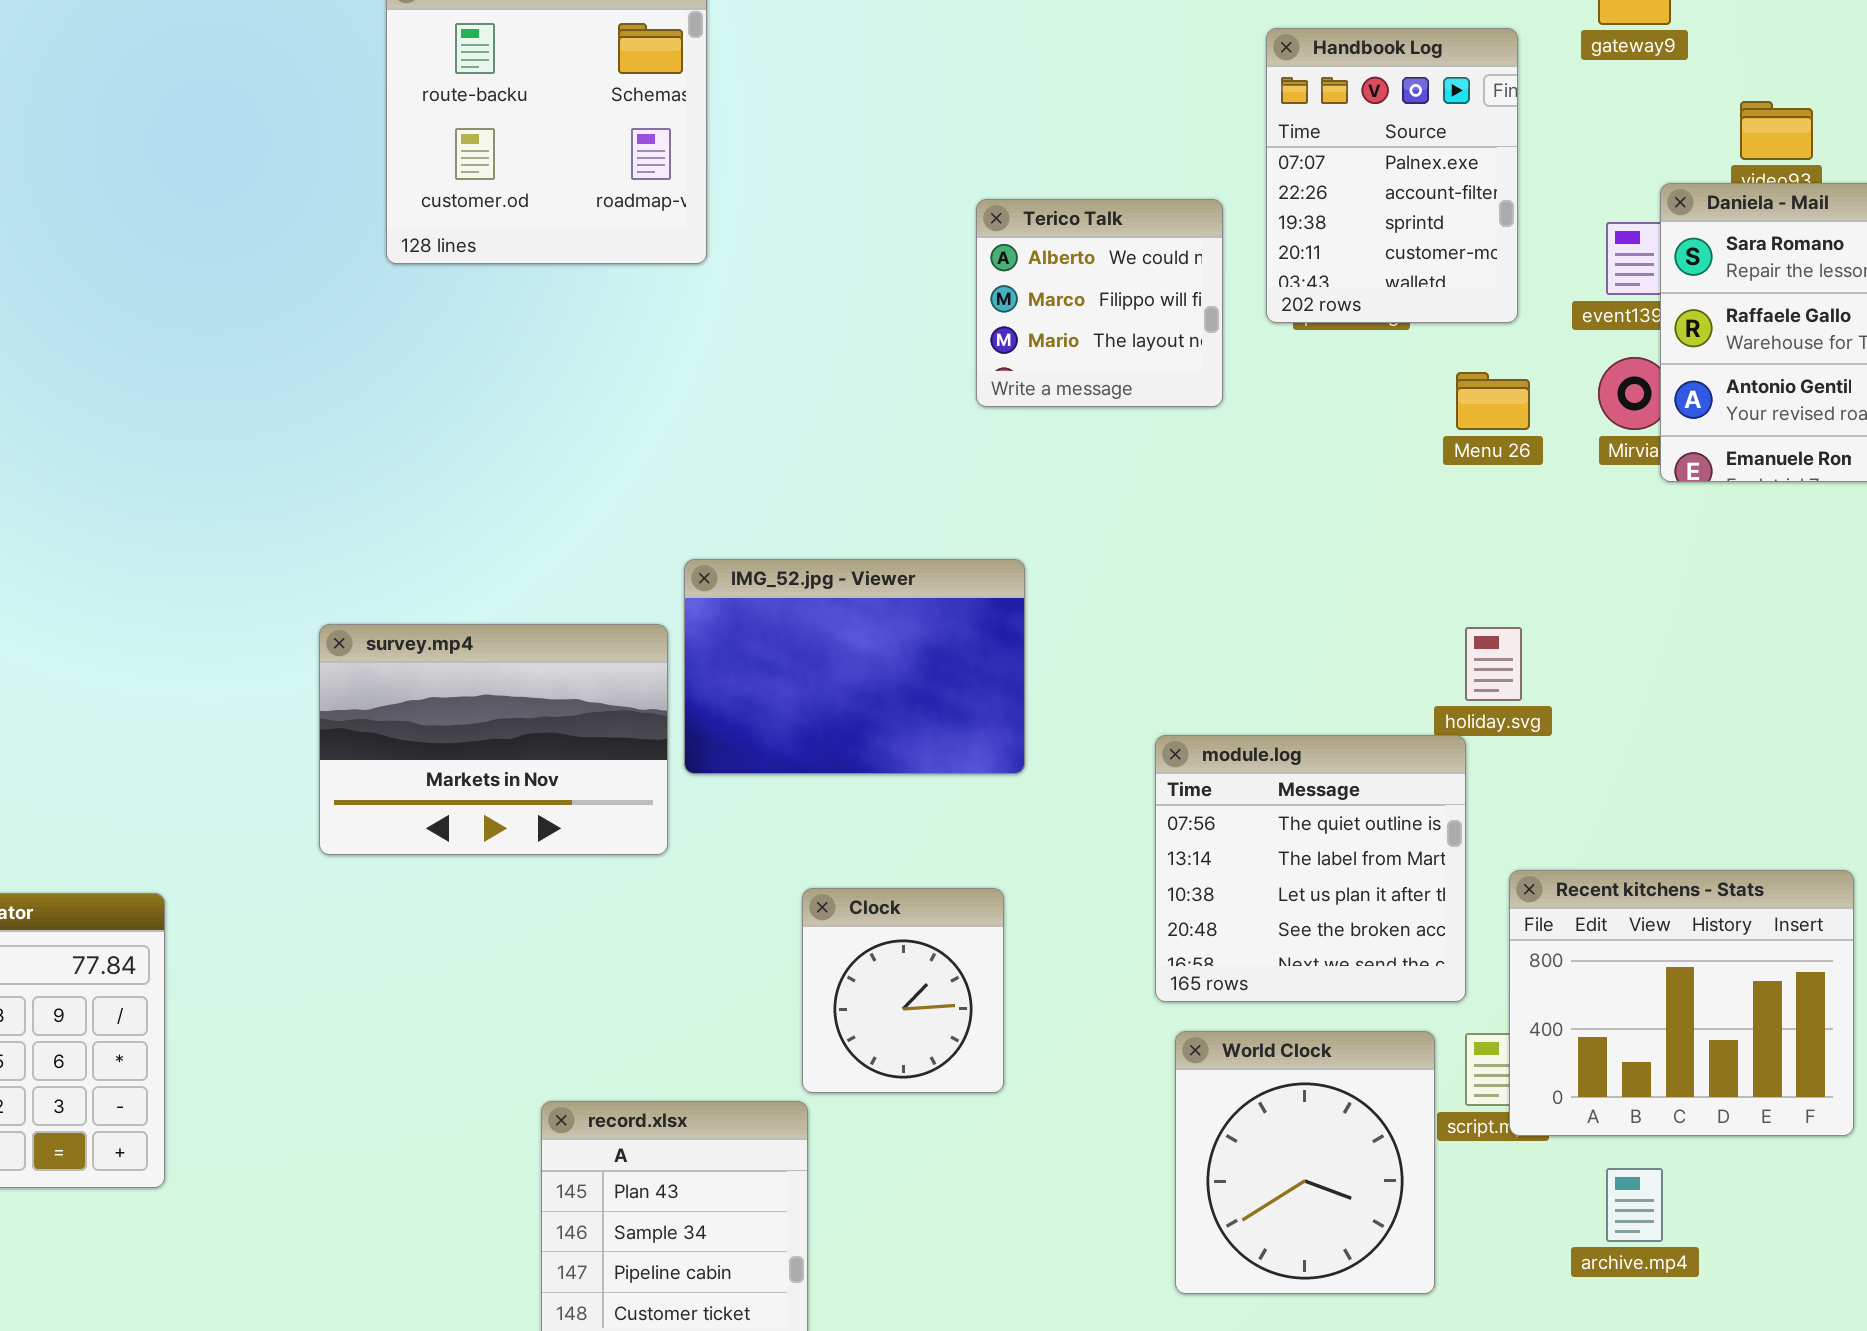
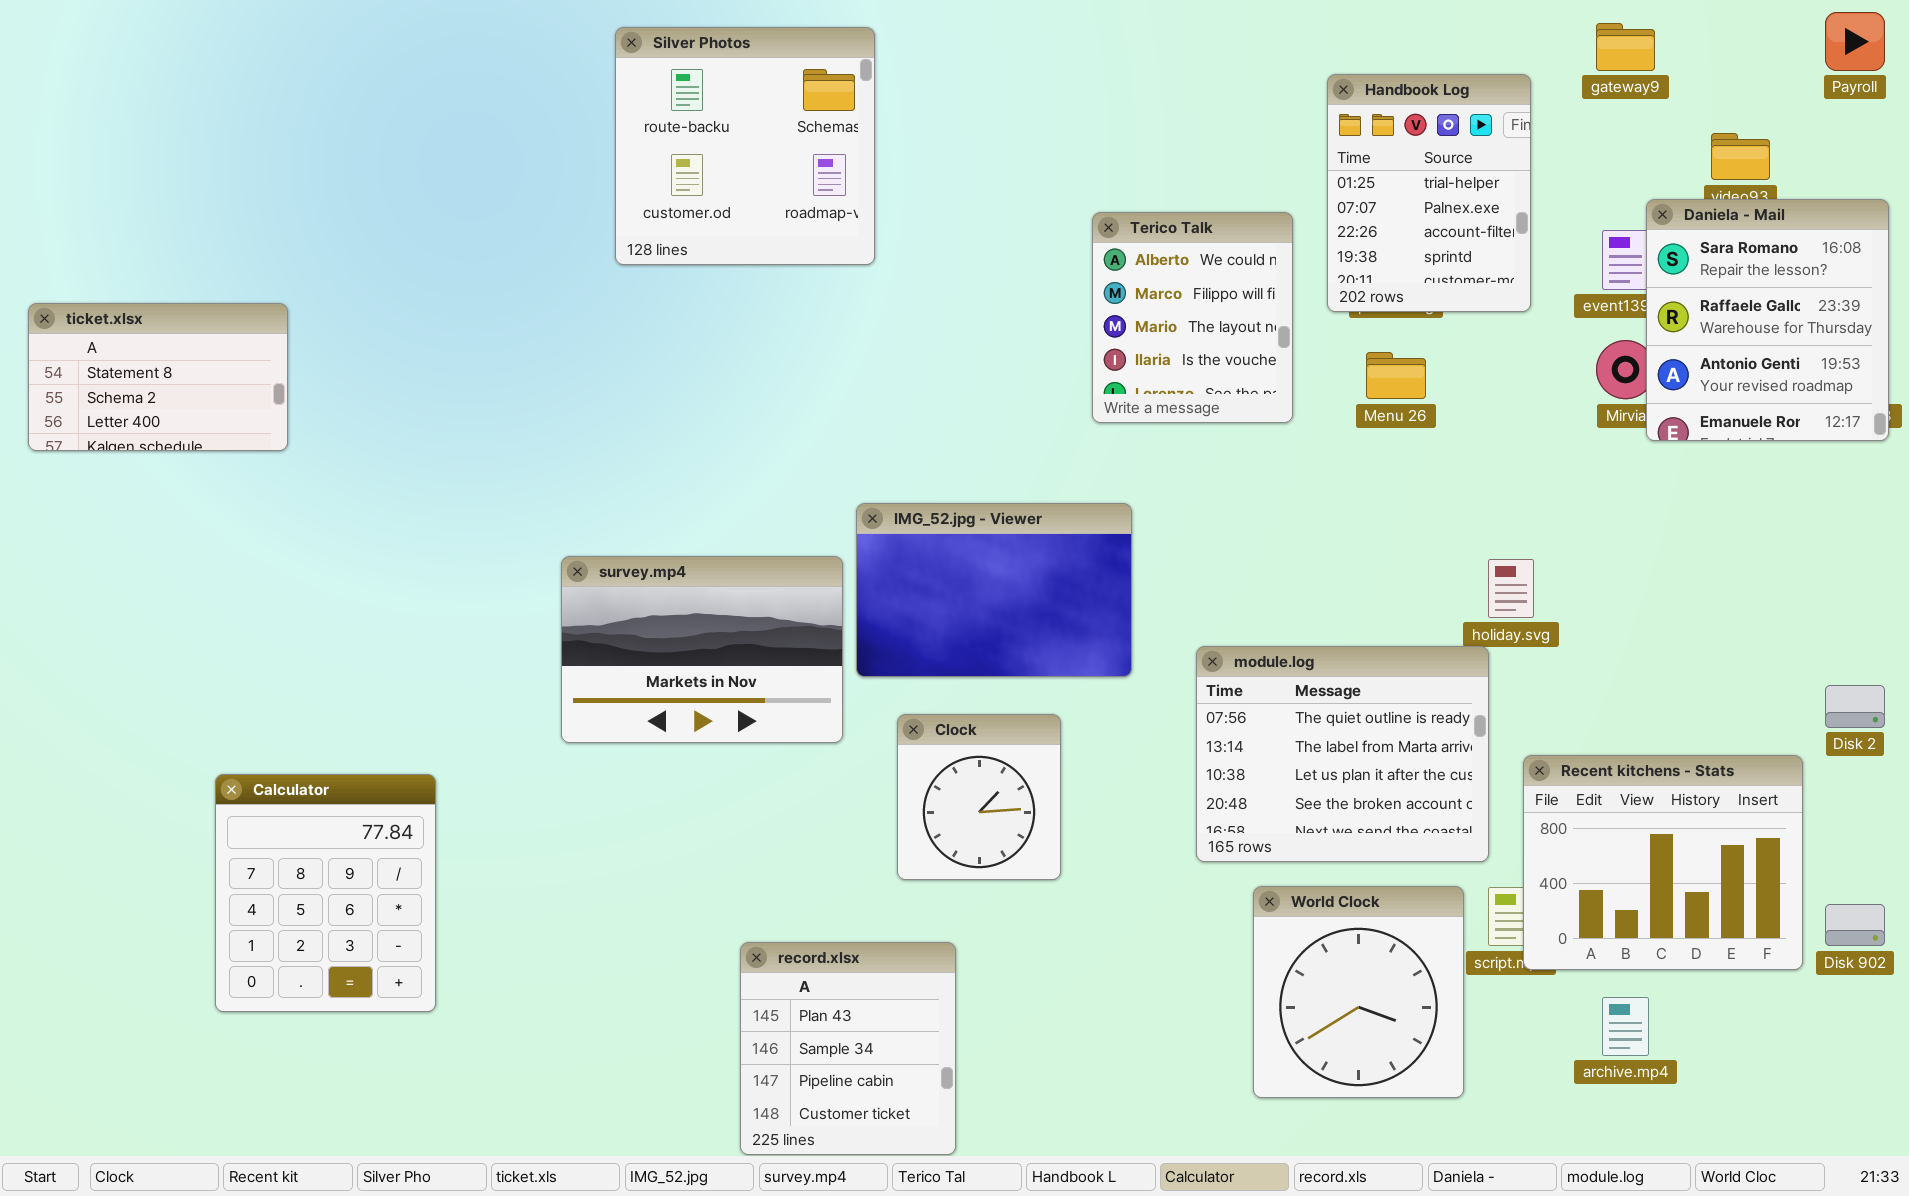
Handbook Log: [1266,28,1518,323] -> [1327,74,1531,312], scrolled up 1 row
Terico Talk: [976,199,1223,407] -> [1092,212,1293,423], resized
Menu 26: [1456,372,1530,430] -> [1366,352,1426,399], moved
module.log: [1155,735,1466,1002] -> [1196,646,1489,862], resized
Clock: [802,888,1004,1093] -> [897,714,1061,880], moved

